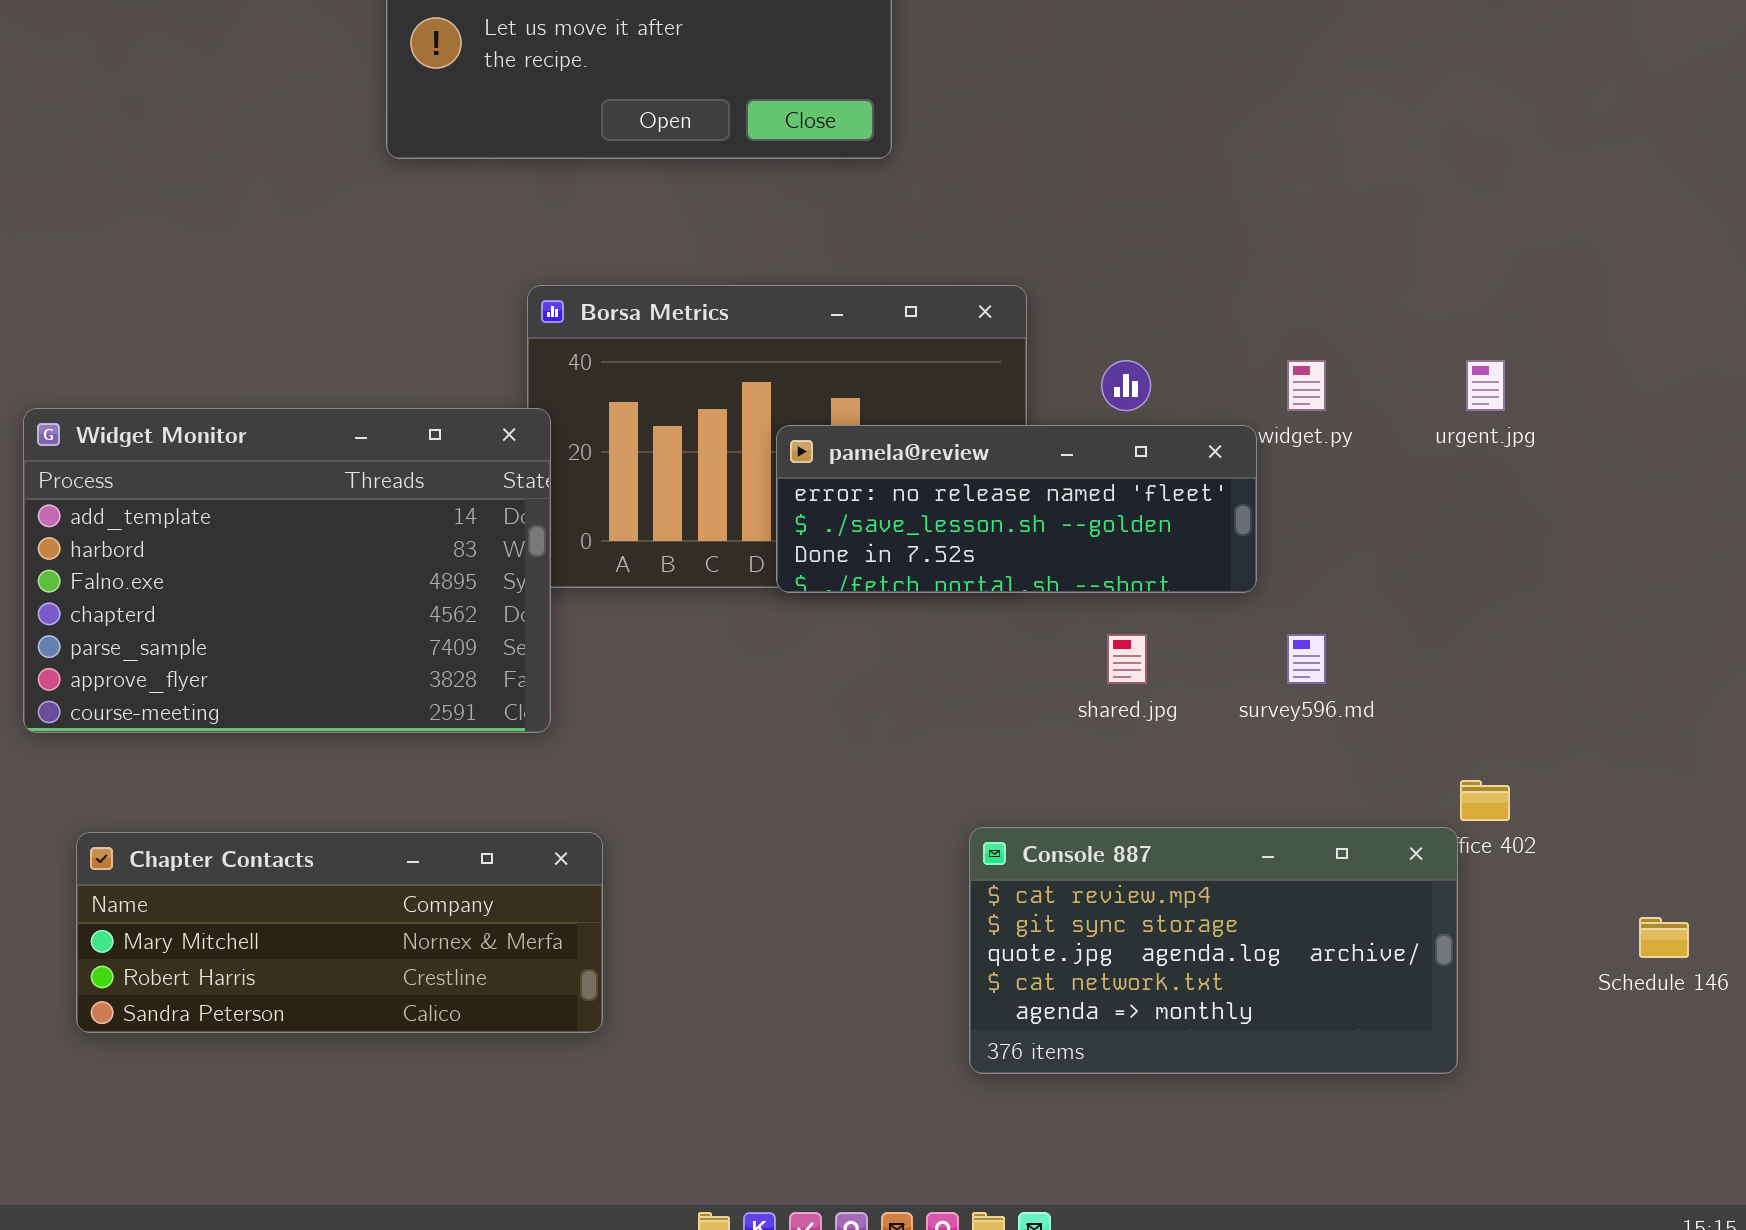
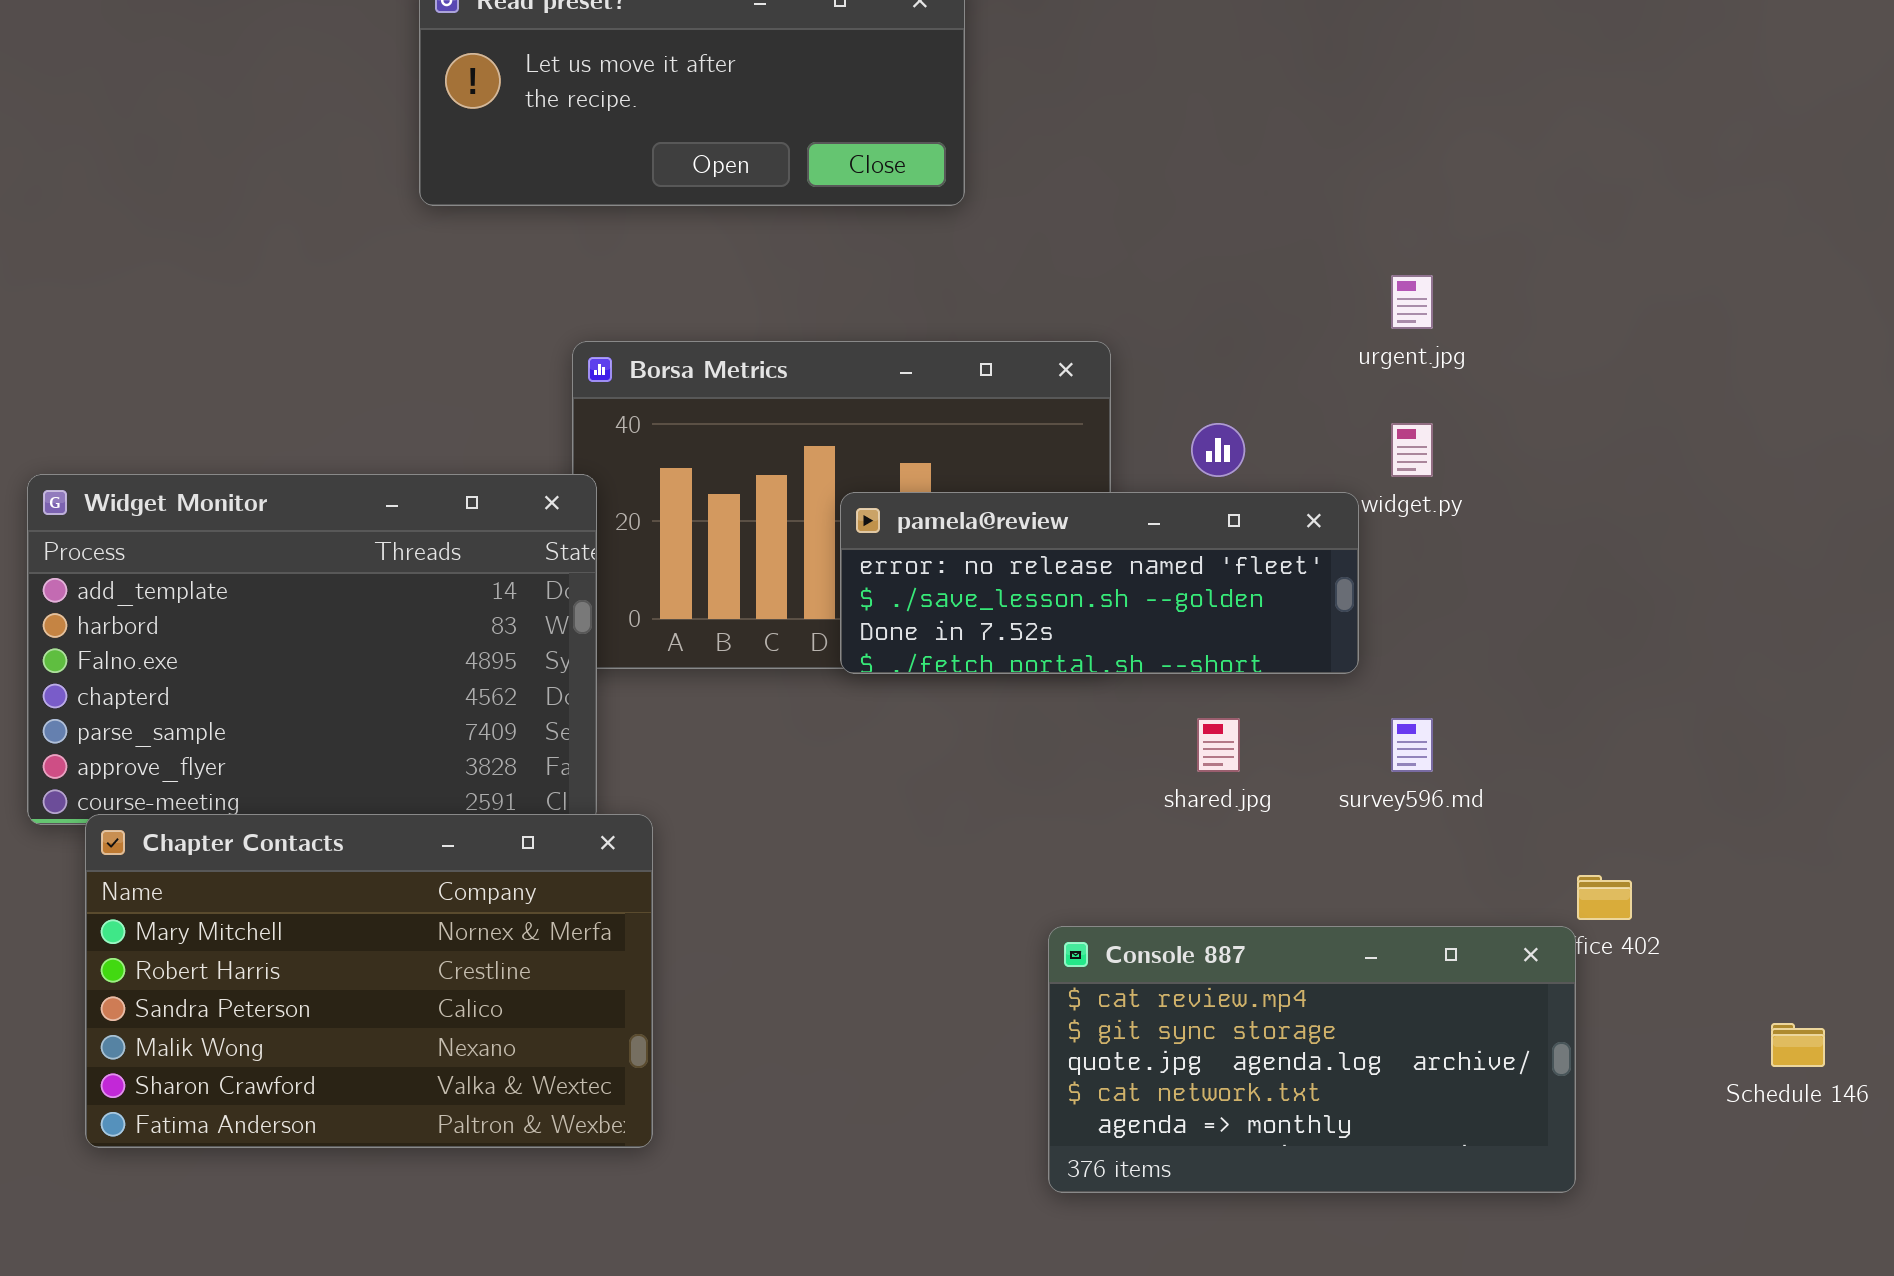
urgent.jpg: [1466,360,1505,411] -> [1391,275,1433,329], moved
Chapter Contacts: [76,832,603,1033] -> [85,814,653,1148], resized

